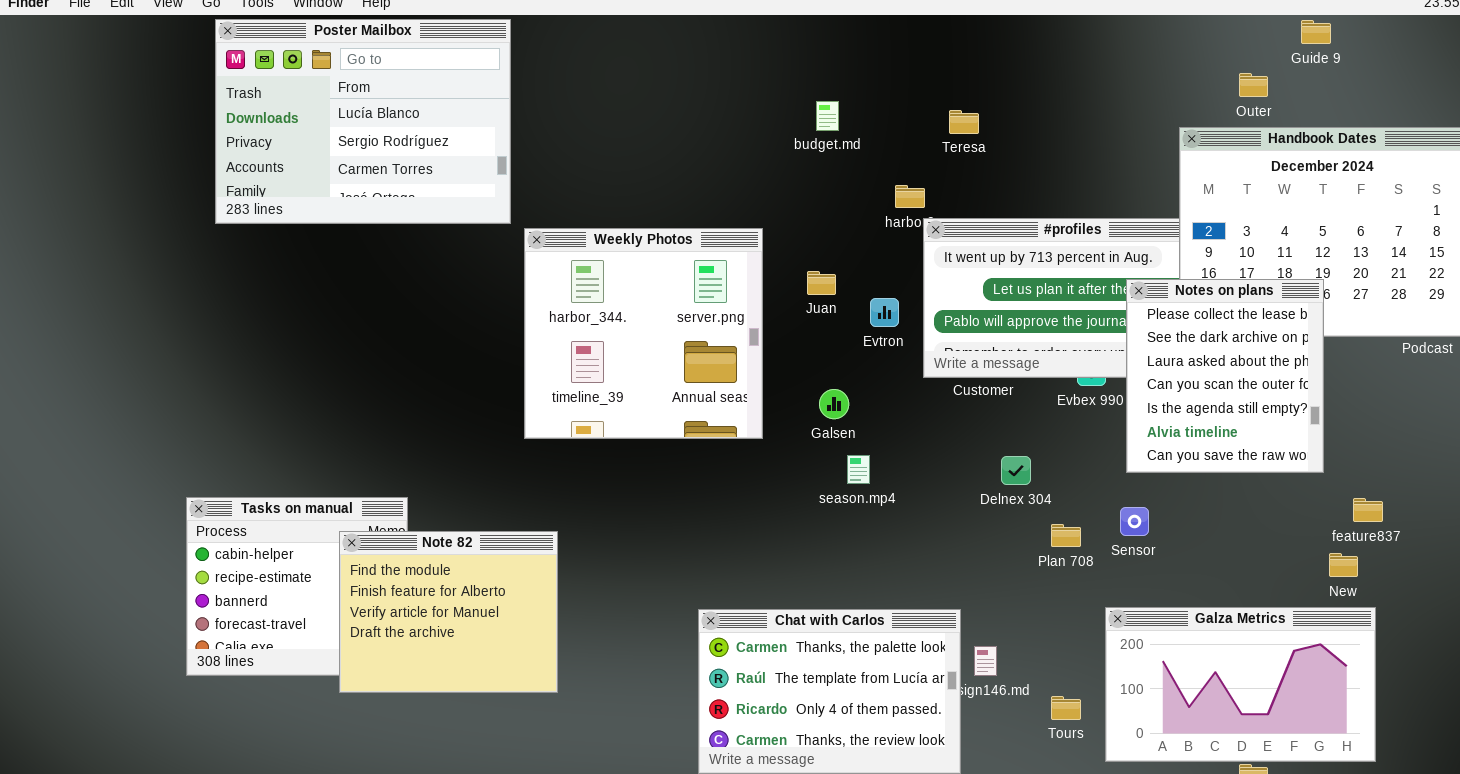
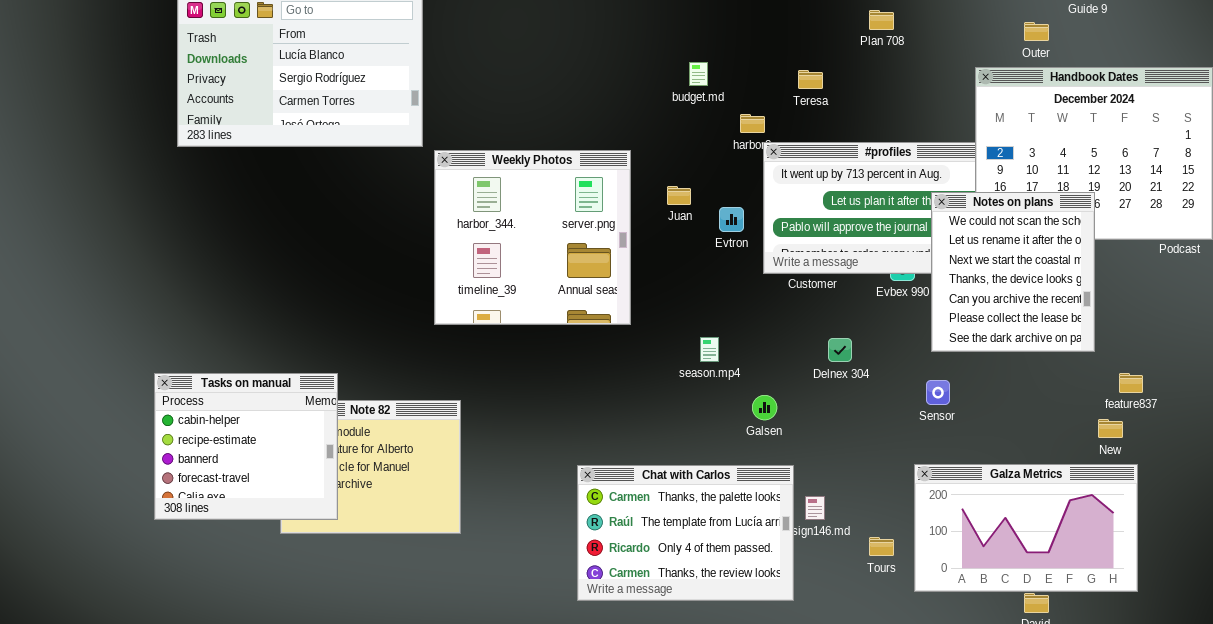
budget.md: [816,101,839,131] -> [689,62,708,86], moved
Teresa: [949,110,979,134] -> [798,70,823,89], moved
Notes on plans: [1126,279,1324,473] -> [931,192,1095,352], scrolled up 5 rows
Galsen: [819,389,849,419] -> [752,395,777,420], moved
Tasks on manual: [186,497,408,676] -> [154,373,338,520], raised
Plan 708: [1051,524,1081,547] -> [869,10,894,30], moved

